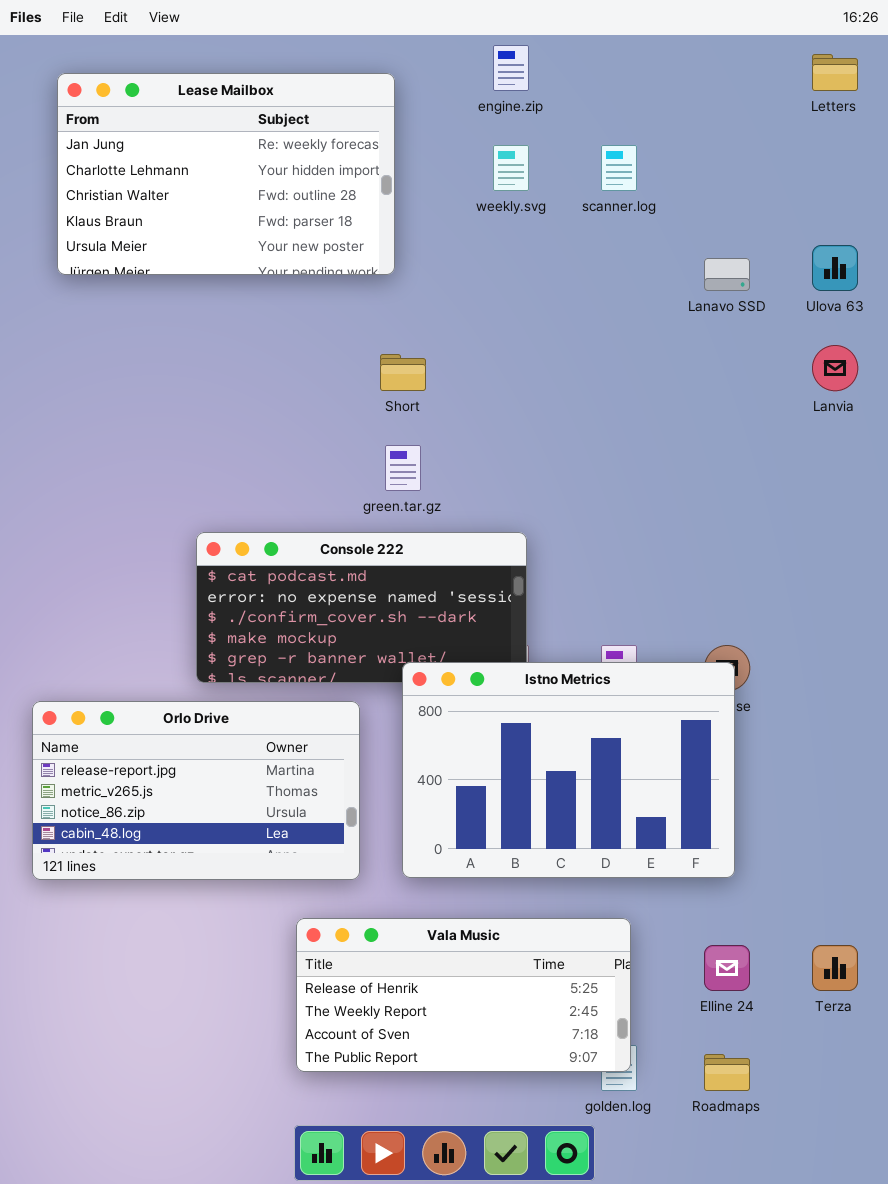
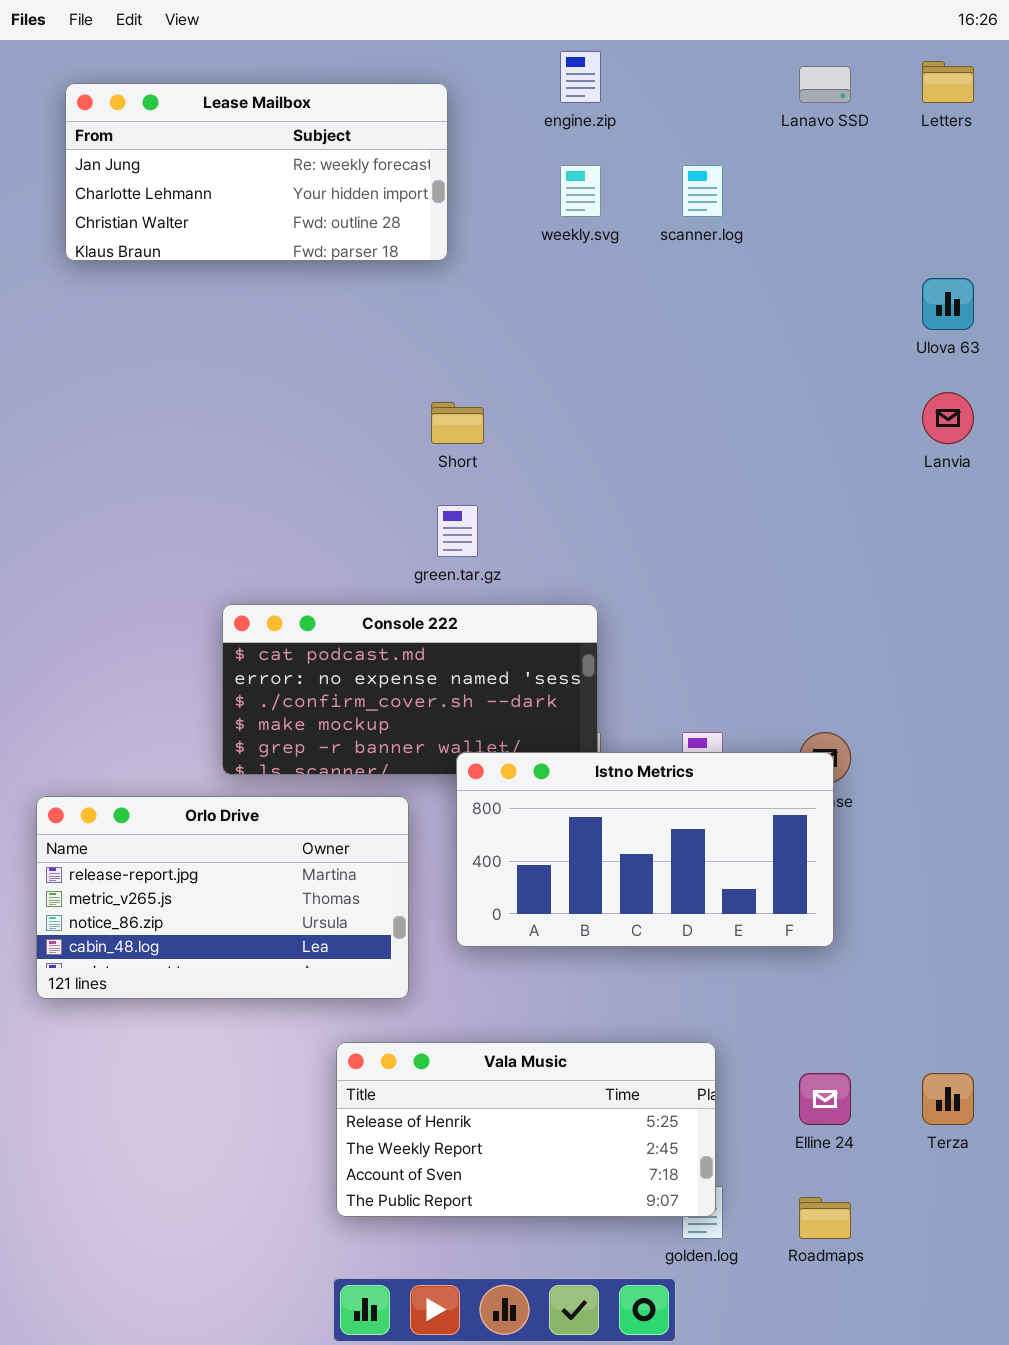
Lease Mailbox: [57,73,395,275] -> [65,83,448,261], resized
Lanavo SSD: [704,258,750,291] -> [799,66,851,103], moved
Istno Metrics: [402,662,735,878] -> [456,752,834,947], resized

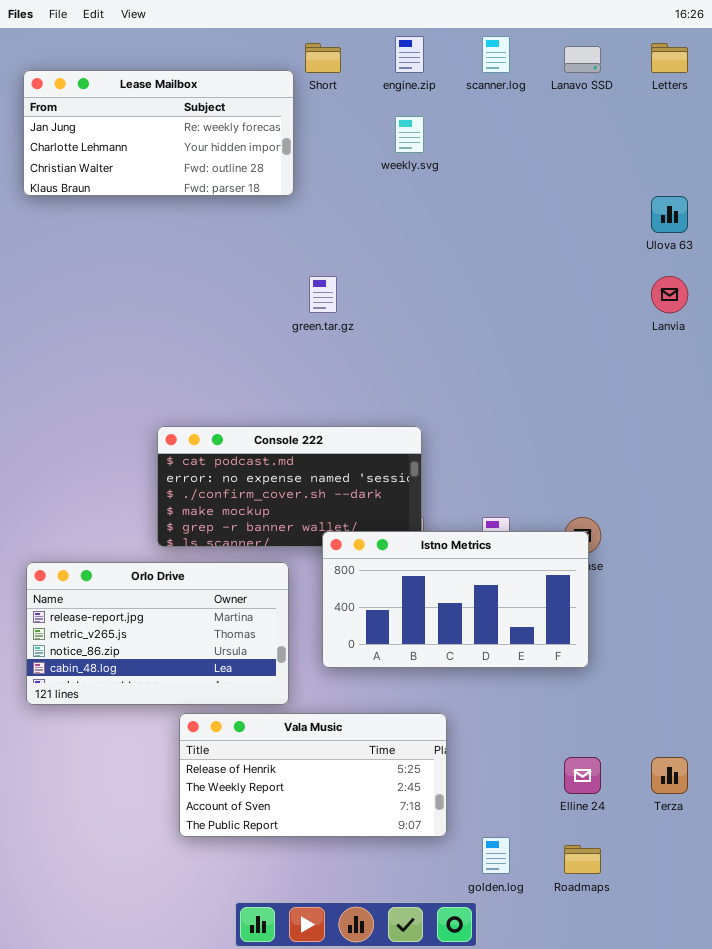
Lease Mailbox: [65,83,448,261] -> [23,70,294,196], moved
scanner.log: [682,165,723,217] -> [482,36,510,73], moved
Short: [431,402,484,444] -> [305,43,341,73], moved
green.tar.gz: [437,505,478,557] -> [309,276,337,313], moved
Vala Music: [336,1042,716,1217] -> [179,713,447,837], moved

